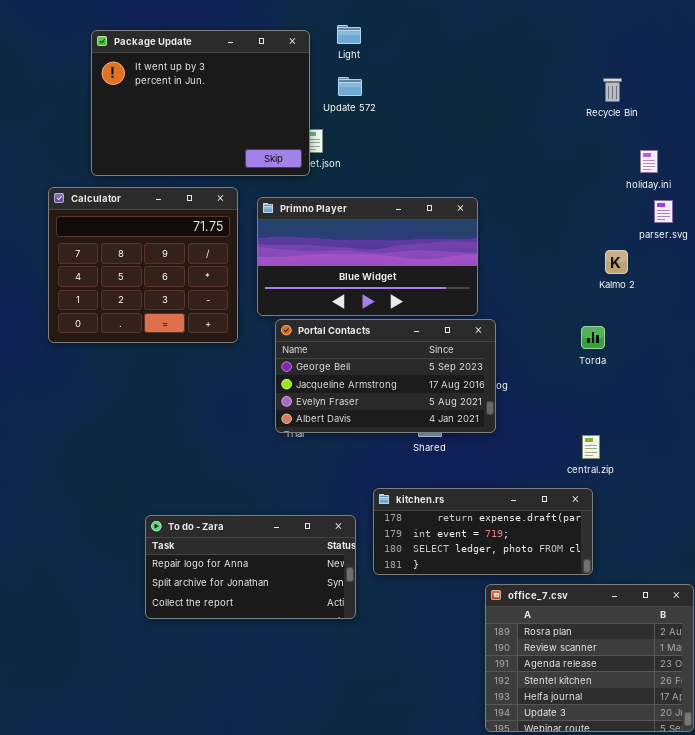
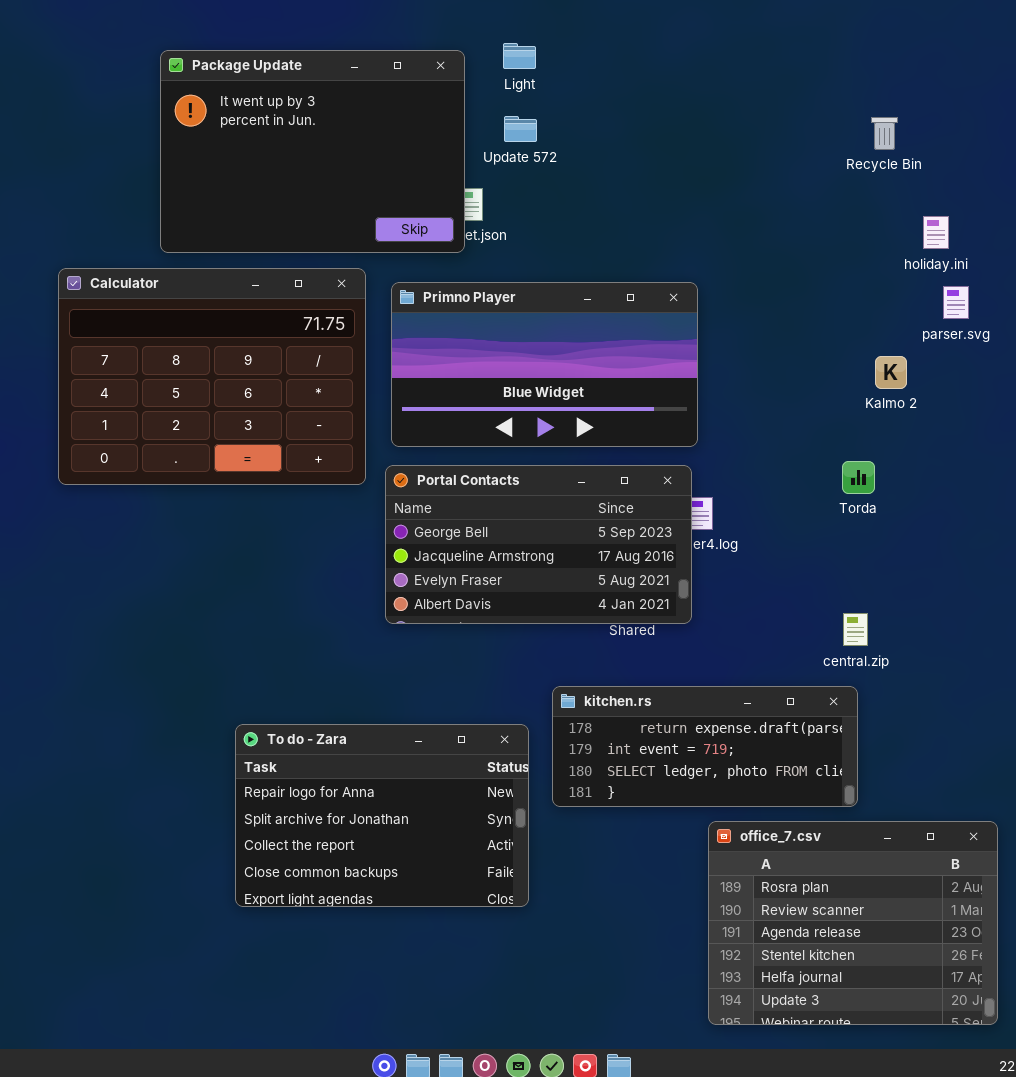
Calculator: [48,187,238,343] -> [58,268,366,485], resized
Portal Contacts: [275,319,496,433] -> [385,465,692,624], moved
To do - Zara: [145,515,356,619] -> [235,724,529,907], resized

